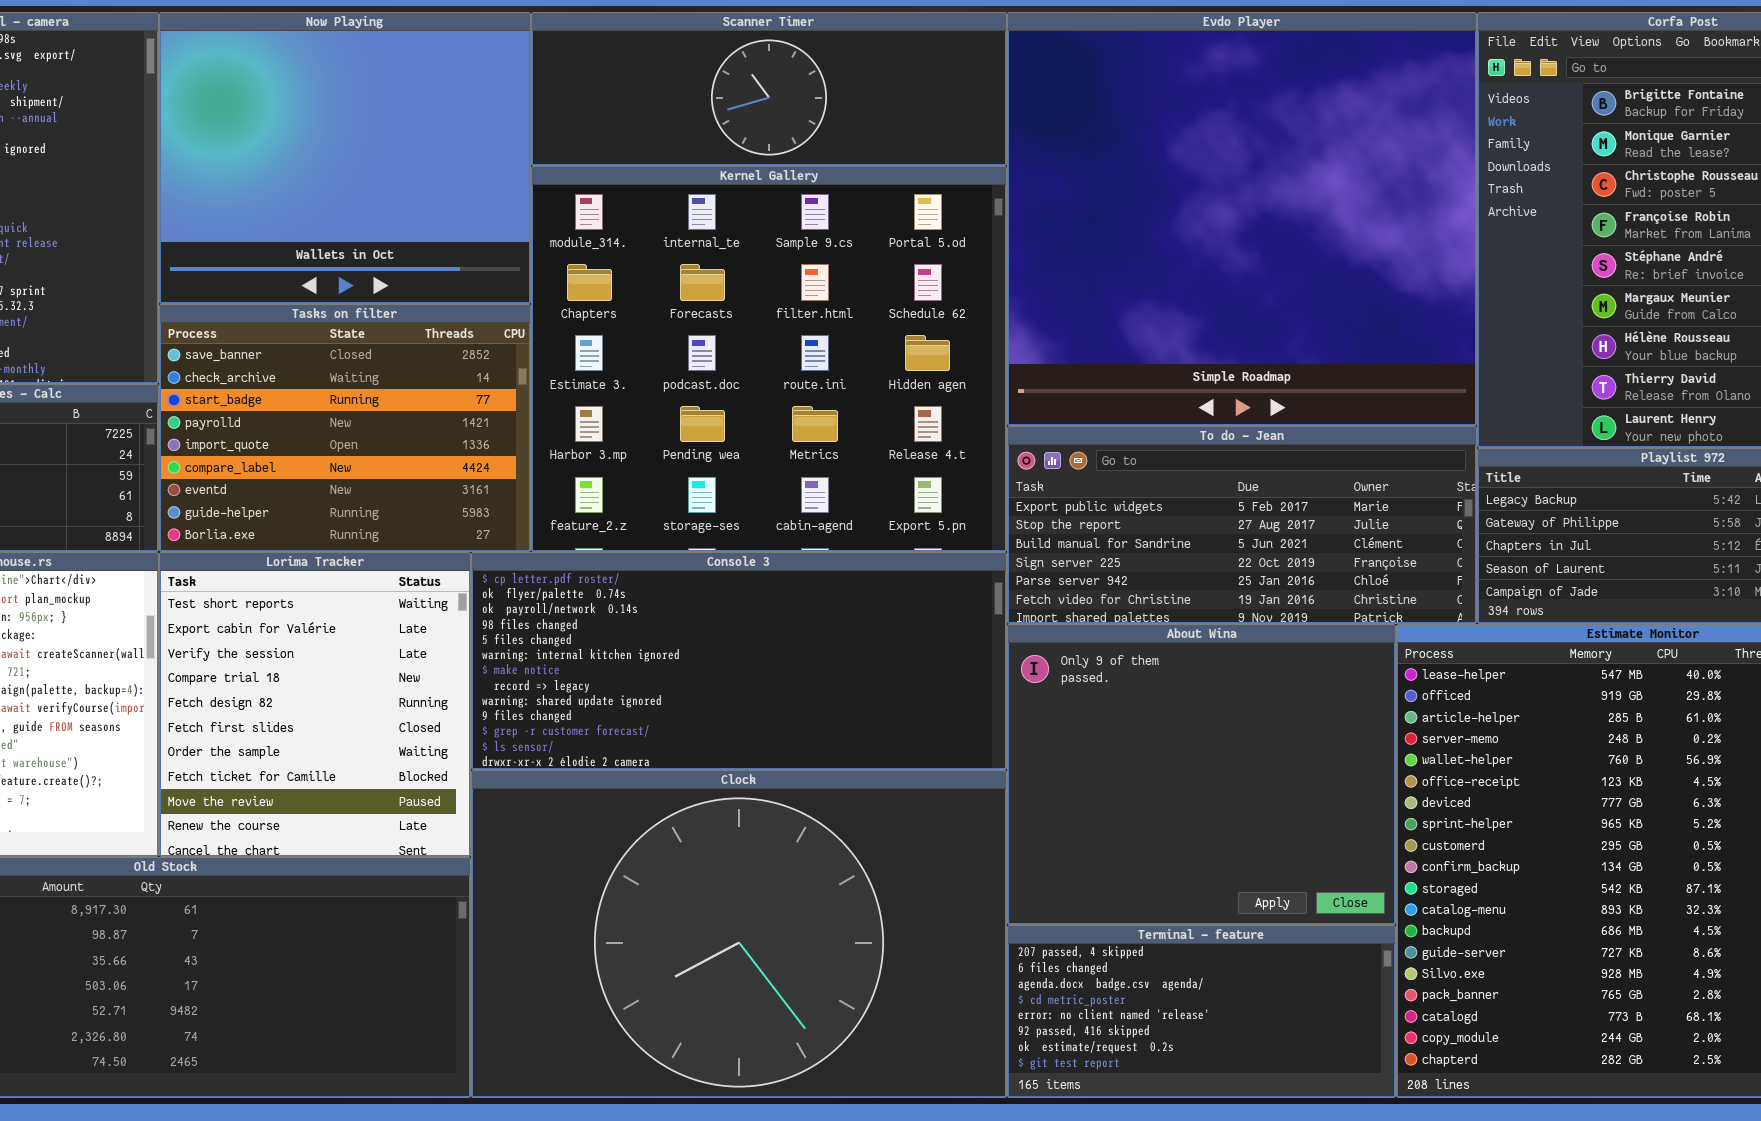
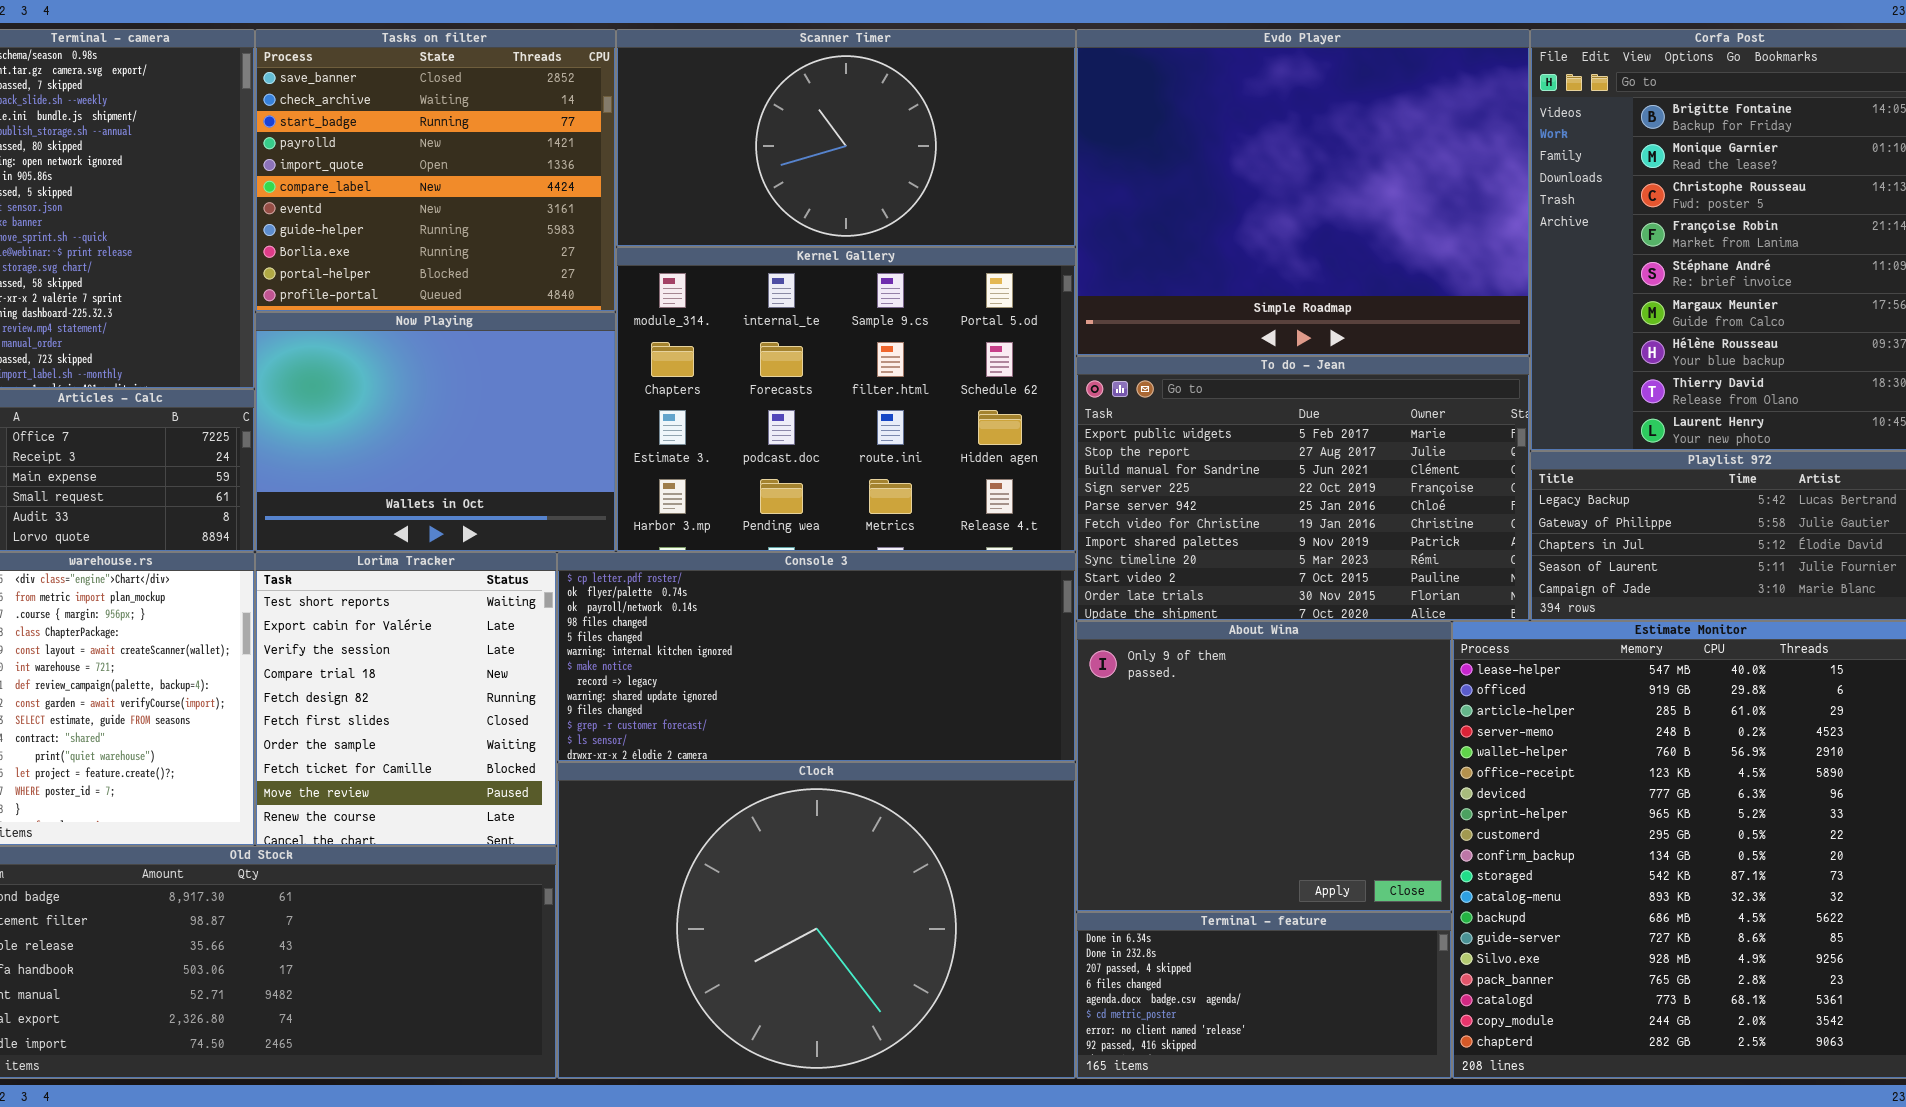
Now Playing: [159,12,531,304] -> [255,312,616,552], moved, resized
Scanner Timer: [531,12,1007,166] -> [616,29,1076,247], resized
Evdo Player: [1007,12,1477,426] -> [1076,29,1530,356], resized
Kernel Gallery: [531,166,1007,552] -> [616,247,1076,552], resized
Tasks on filter: [159,304,531,552] -> [255,29,616,312], moved, resized
To do - Jean: [1007,426,1477,624] -> [1076,356,1530,621], resized
Terminal - feature: [1007,925,1396,1098] -> [1076,912,1452,1079], scrolled up 2 rows

